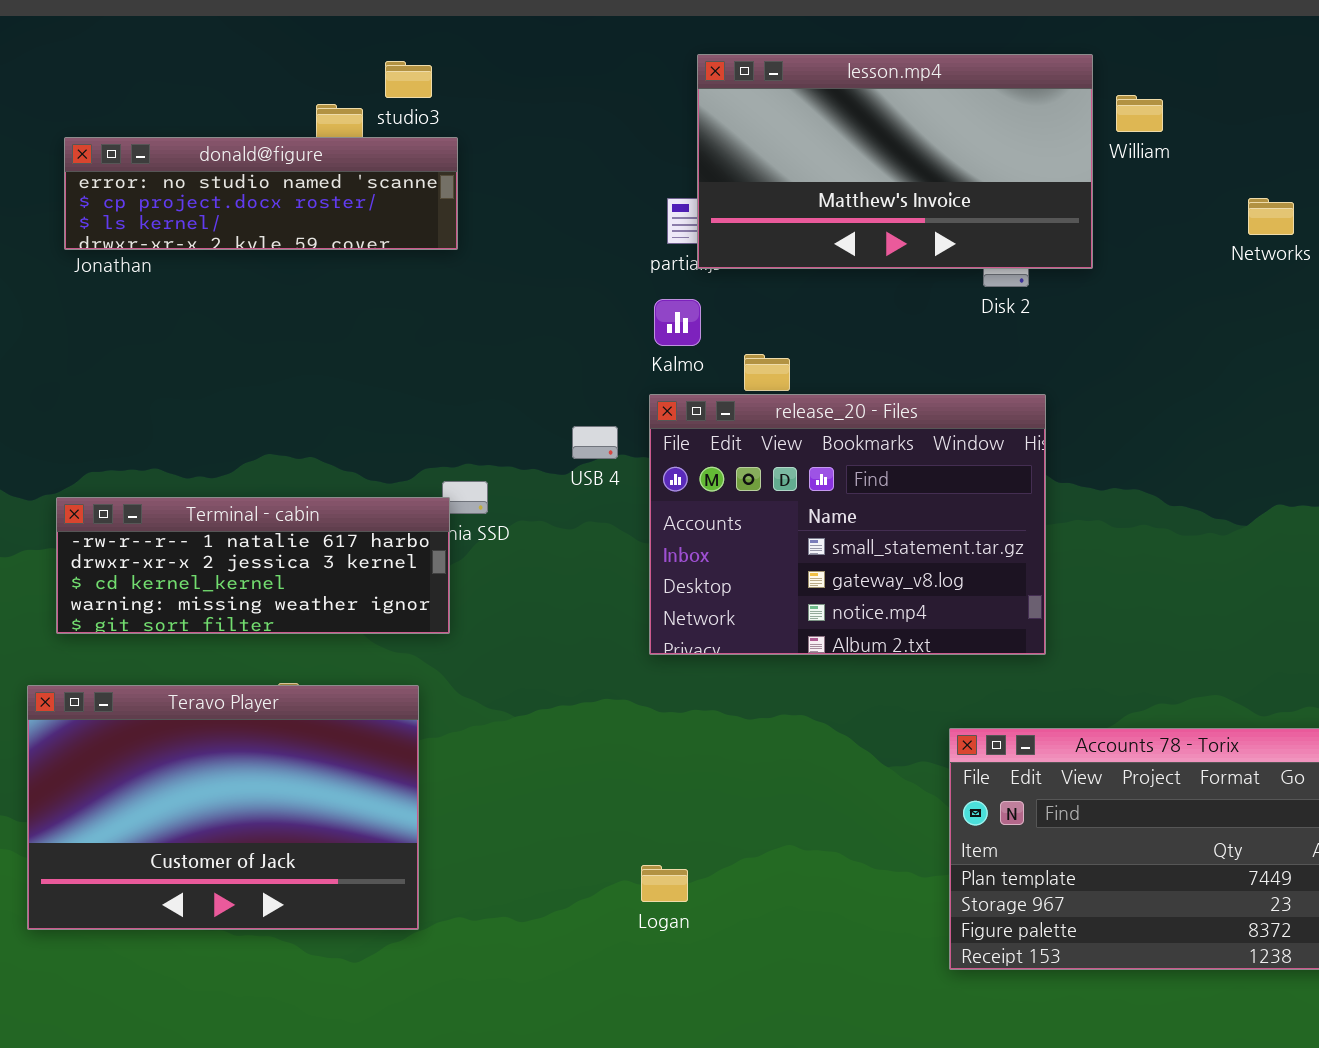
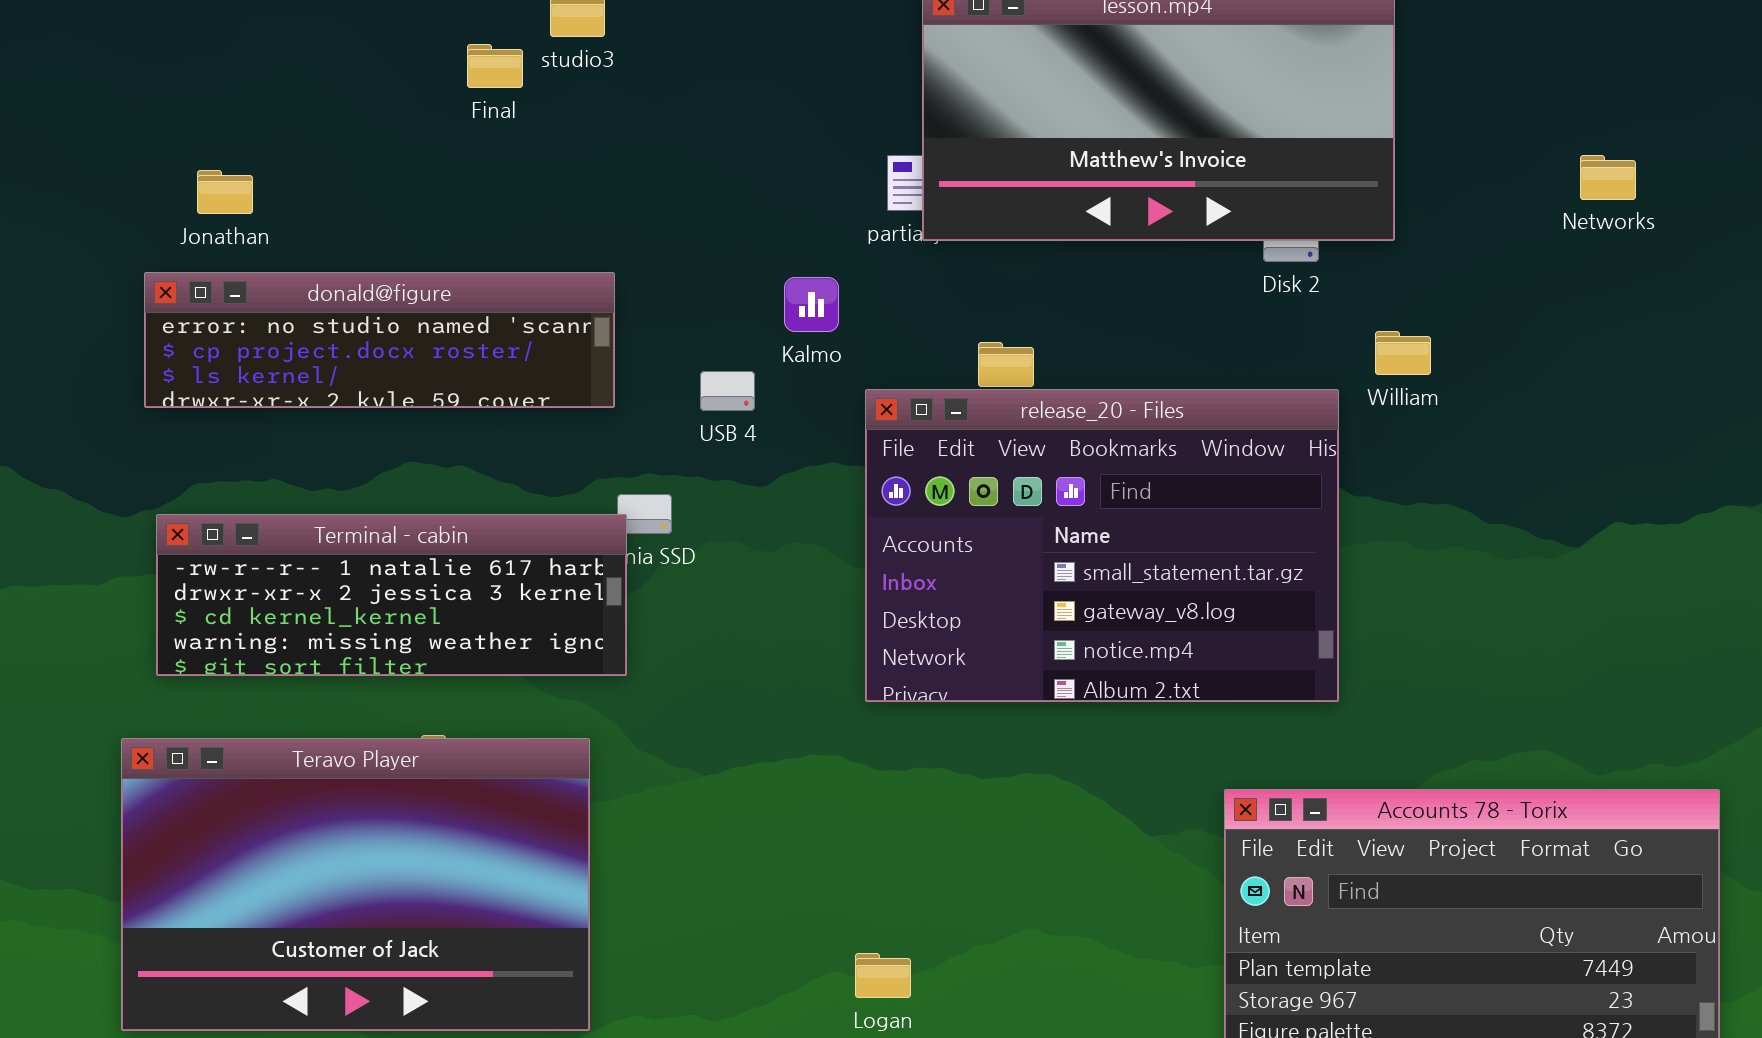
William: [1116,95,1163,132] -> [1375,331,1431,375], moved
donald@figure: [64,137,458,250] -> [144,272,615,408], moved
Kalmo: [654,299,701,346] -> [784,277,839,332], moved
USB 4: [572,426,618,459] -> [700,371,755,411], moved

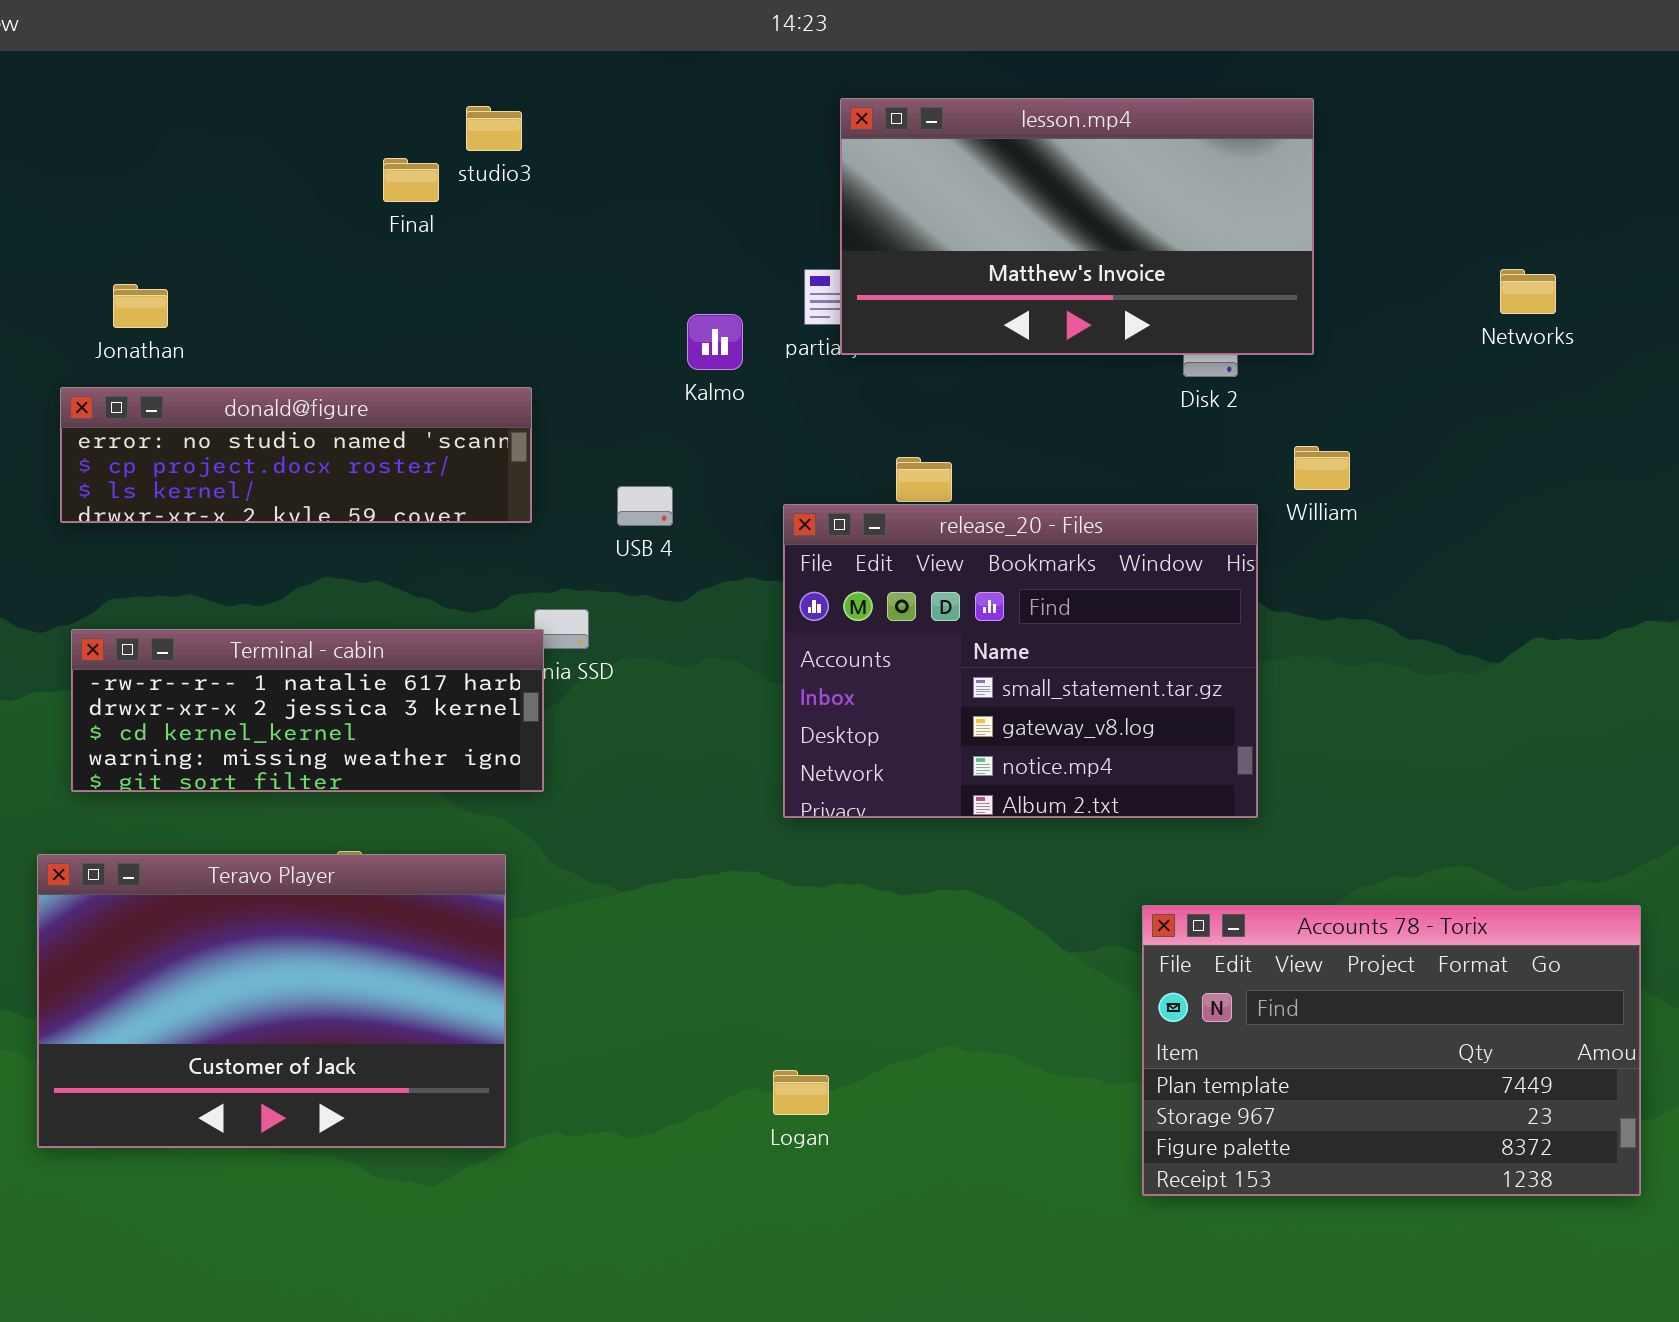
Kalmo: [784,277,839,332] -> [687,314,743,370], moved

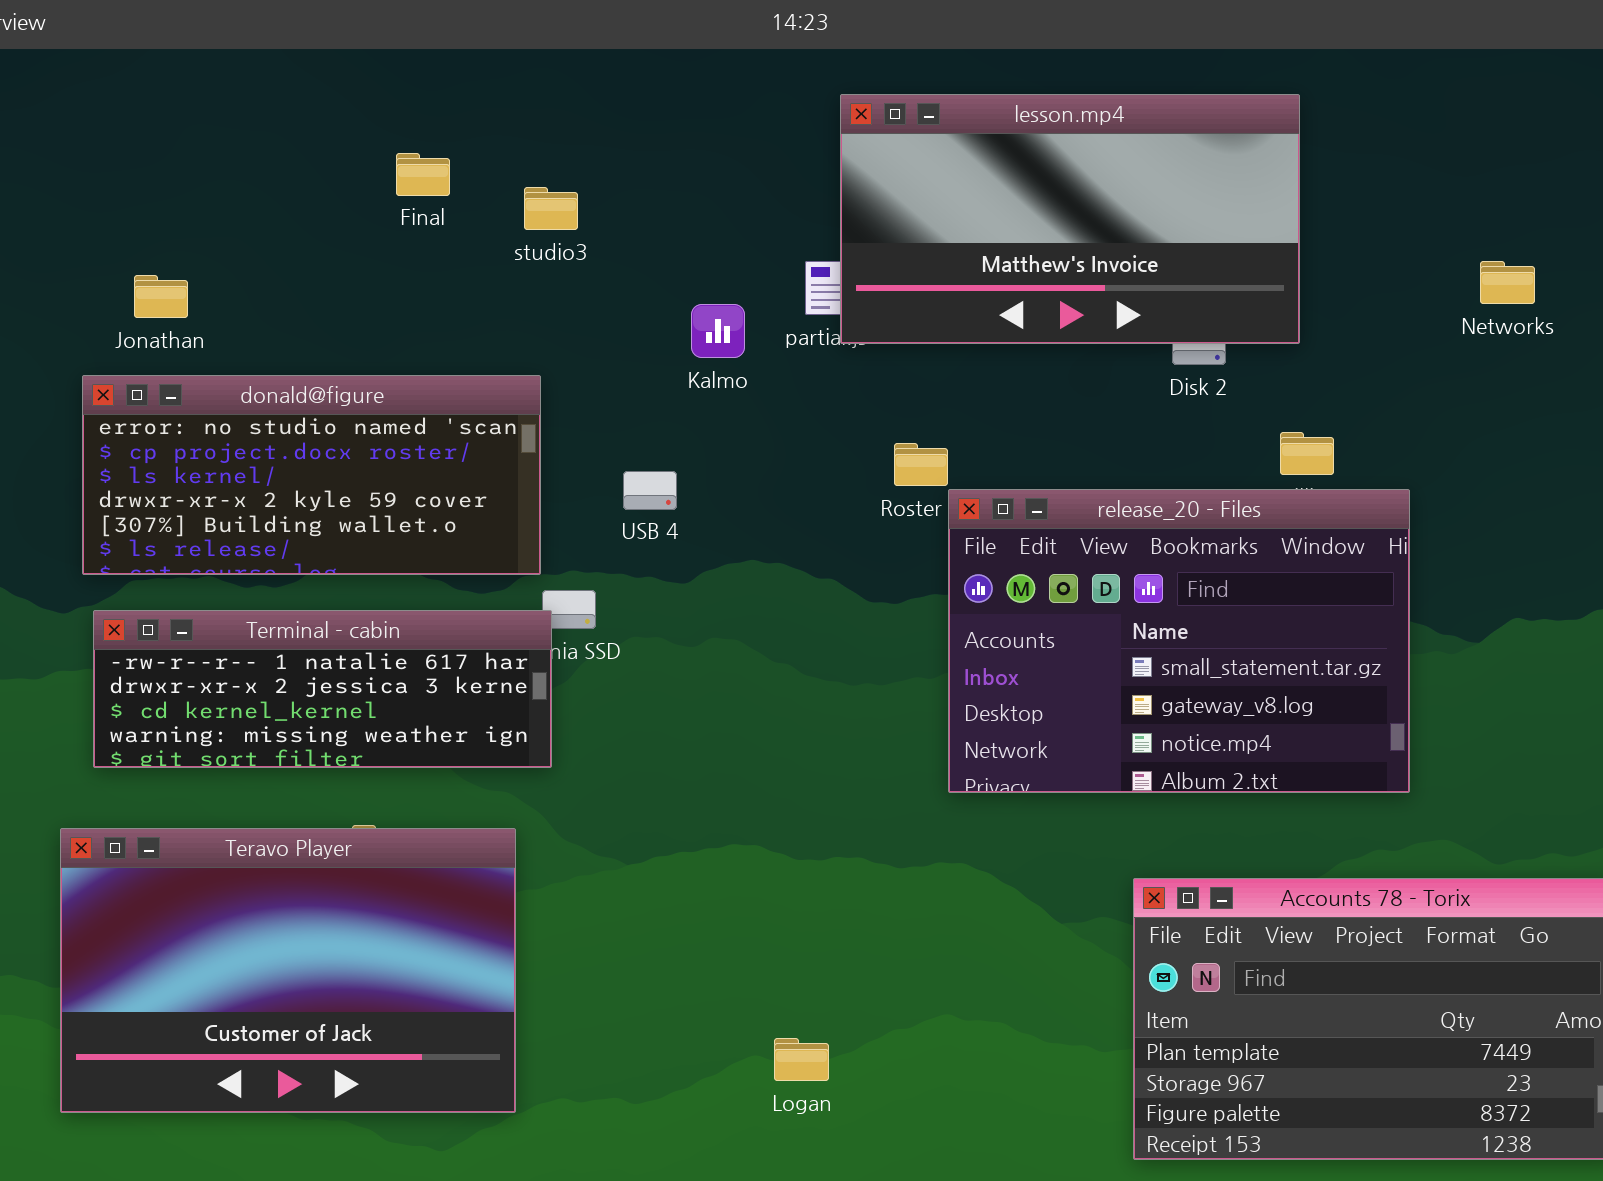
studio3: [466,106,522,151] -> [524,187,578,230], moved
donald@figure: [60,387,532,523] -> [82,375,541,575], resized
release_20 - Files: [783,504,1258,818] -> [948,489,1410,793], moved

